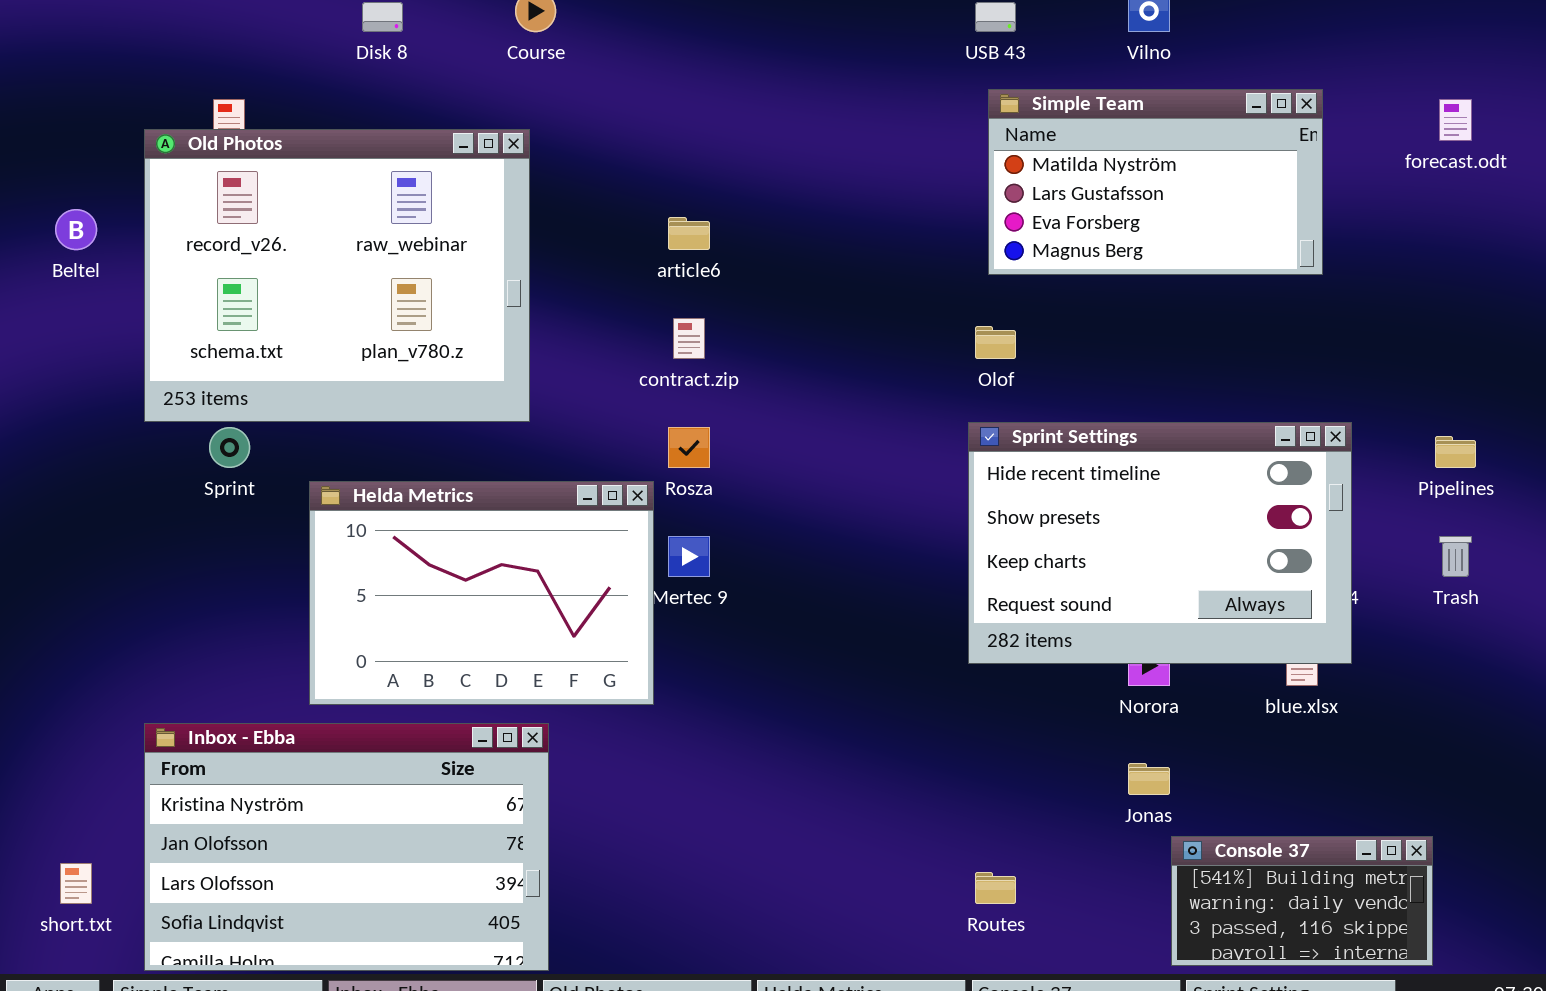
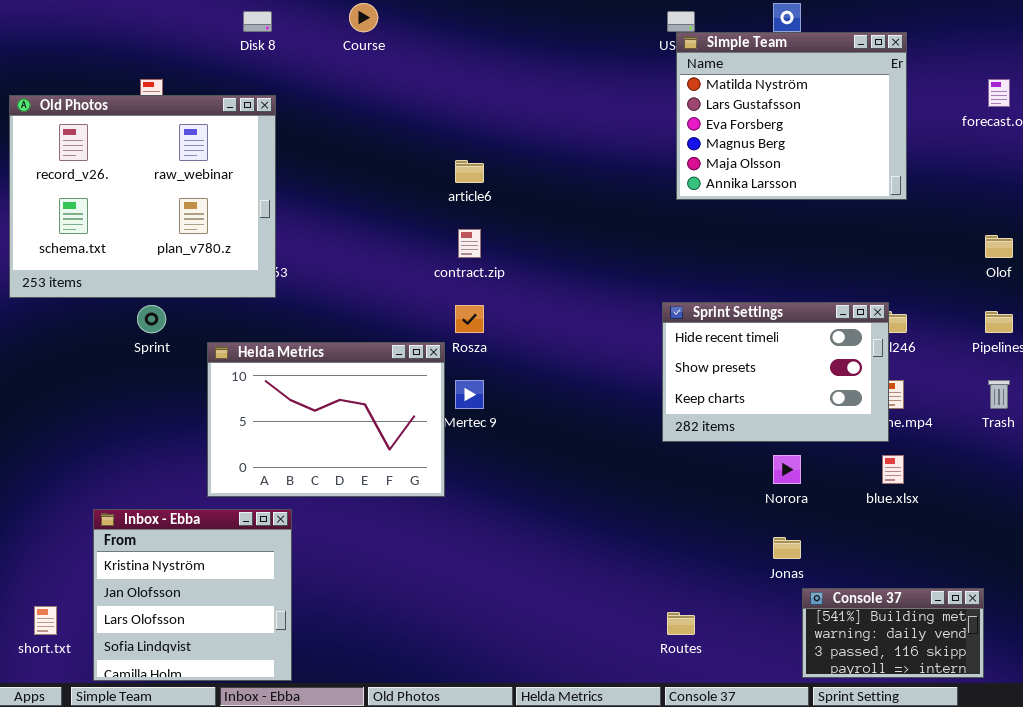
Simple Team: [988,89,1323,275] -> [676,32,907,200], resized
Old Photos: [144,129,530,422] -> [9,95,276,298], moved
Olof: [975,326,1016,359] -> [985,235,1013,258], moved
Sprint Settings: [968,422,1352,664] -> [662,302,889,442], resized
Inbox - Ebba: [144,723,549,971] -> [93,509,292,681], resized

